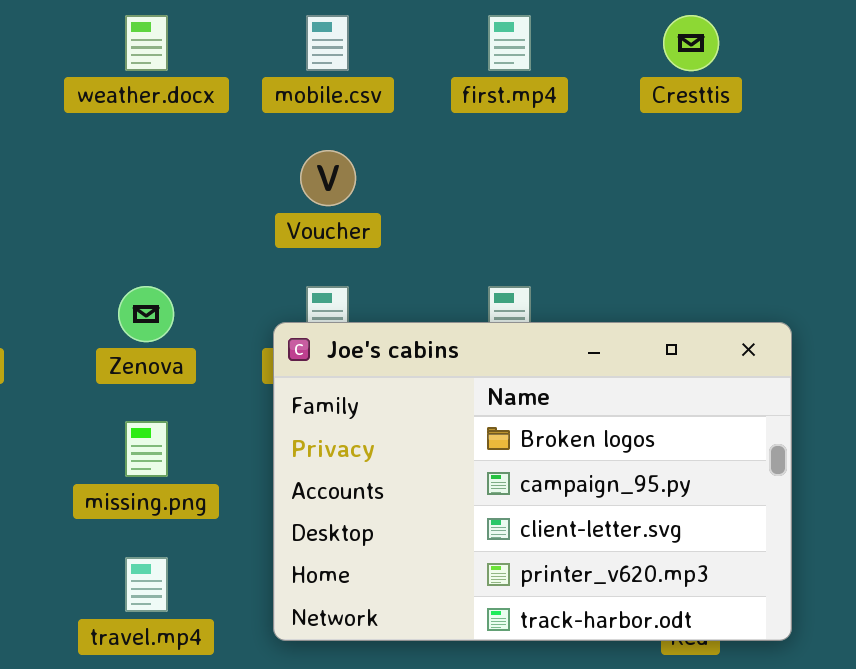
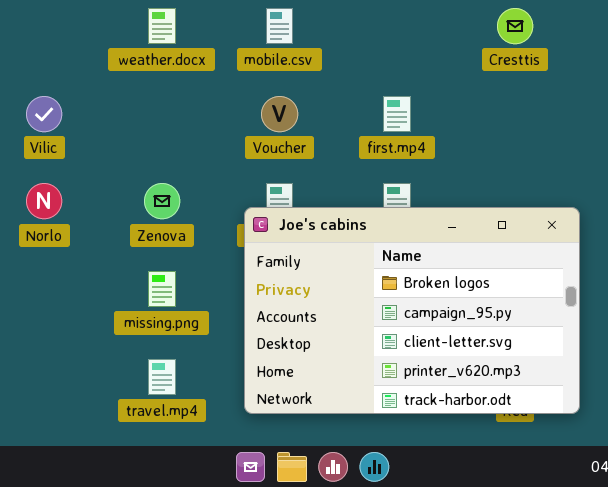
first.mp4: [488,15,531,71] -> [383,96,411,132], moved

